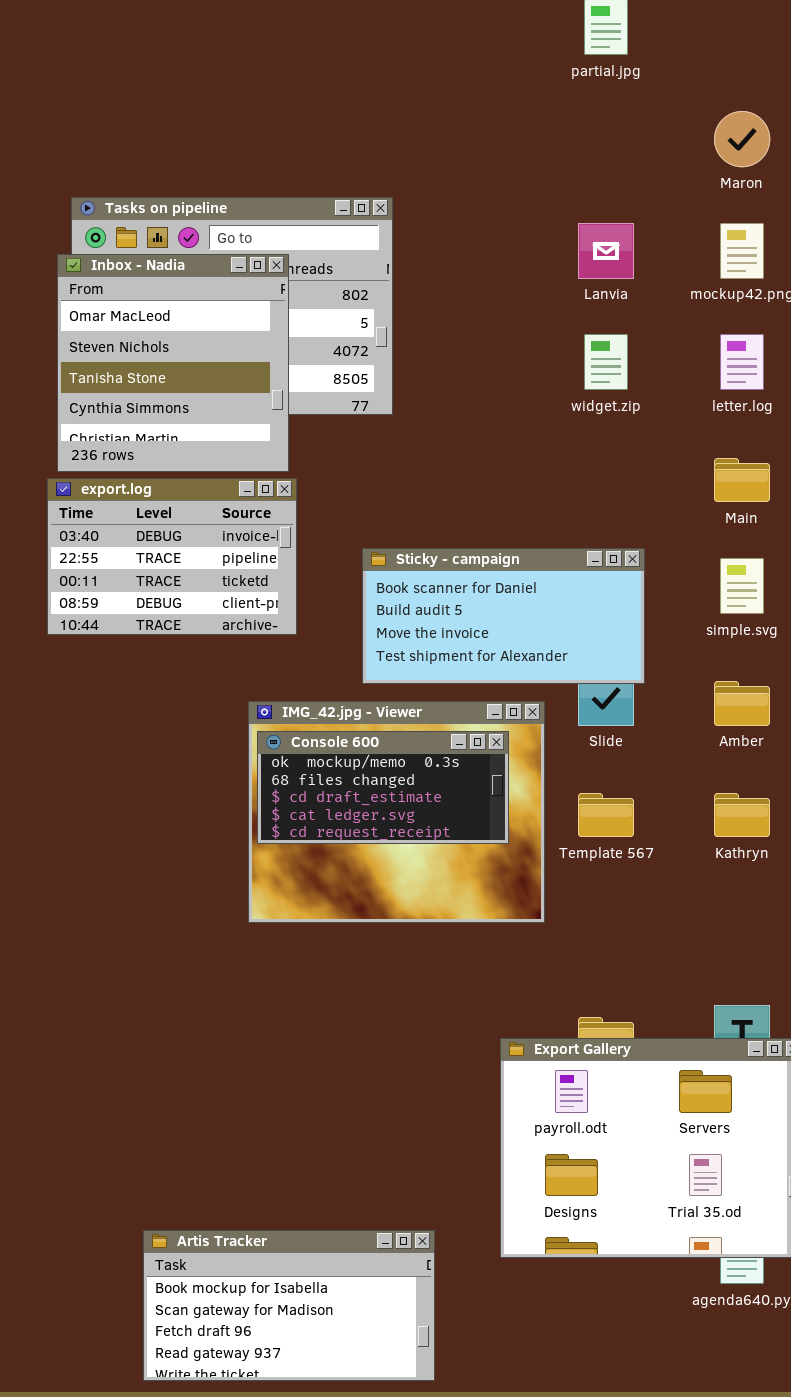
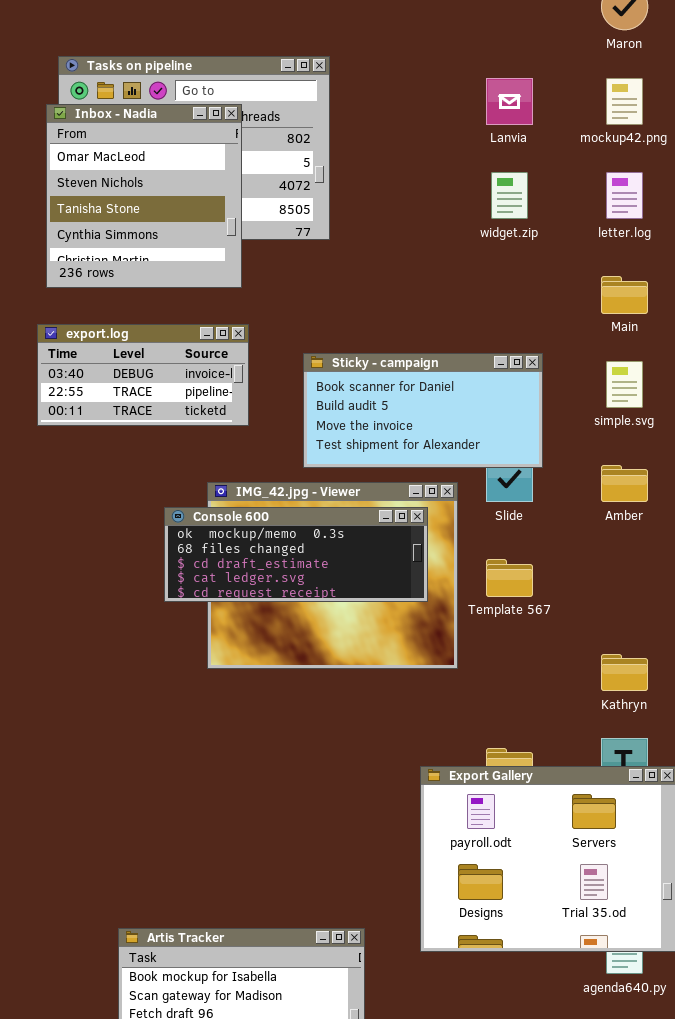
export.log: [47,478,297,635] -> [37,324,249,426], resized
Console 600: [257,731,509,844] -> [164,507,428,602], resized
Kathryn: [714,793,770,837] -> [601,654,648,691], moved

